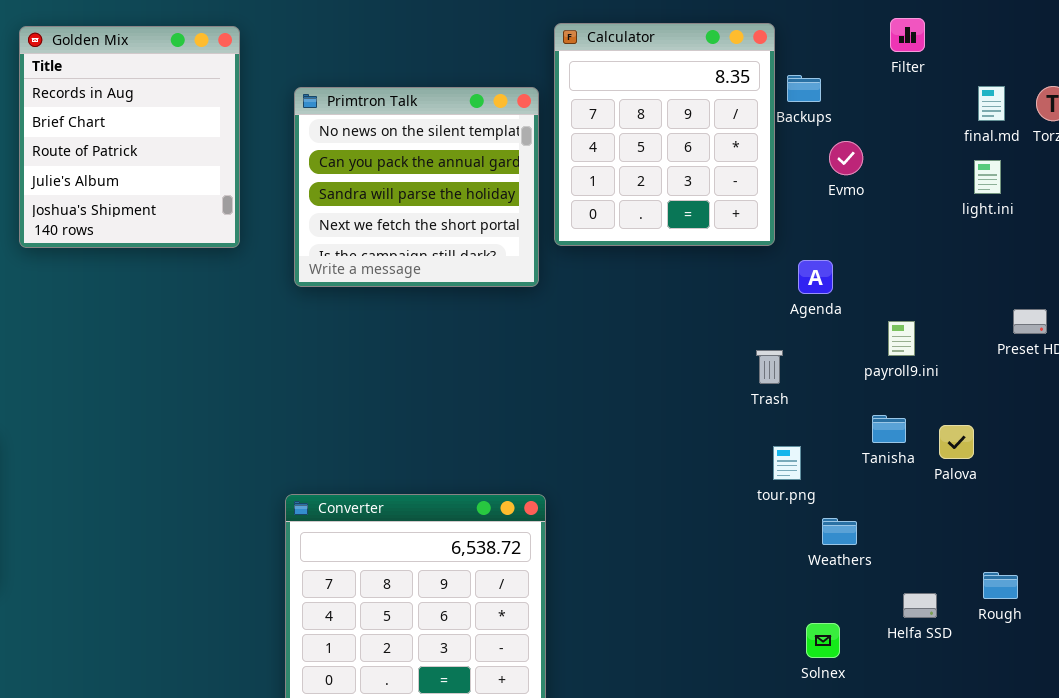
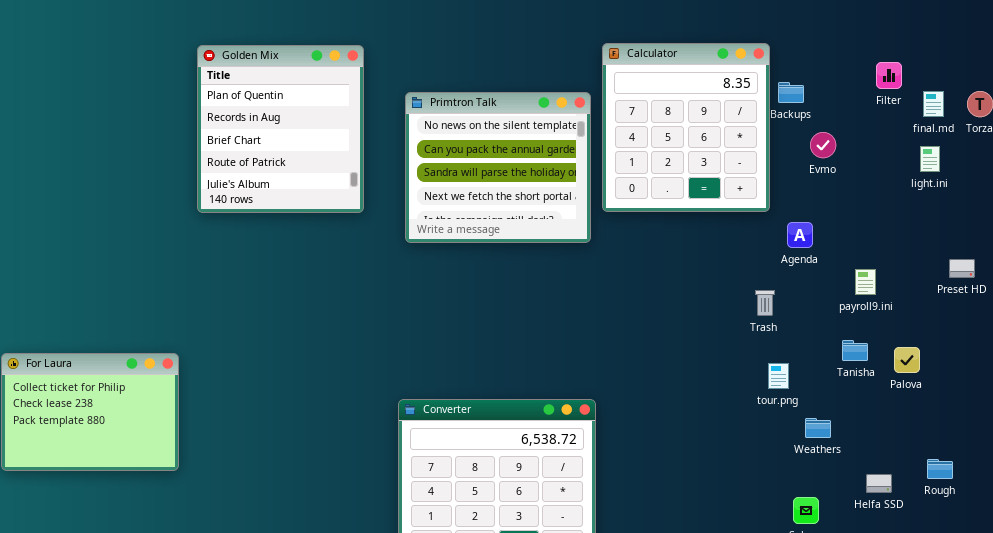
Filter: [890,18,925,52] -> [876,62,902,89], moved
Golden Mix: [19,26,240,248] -> [197,45,364,213], scrolled up 1 row

